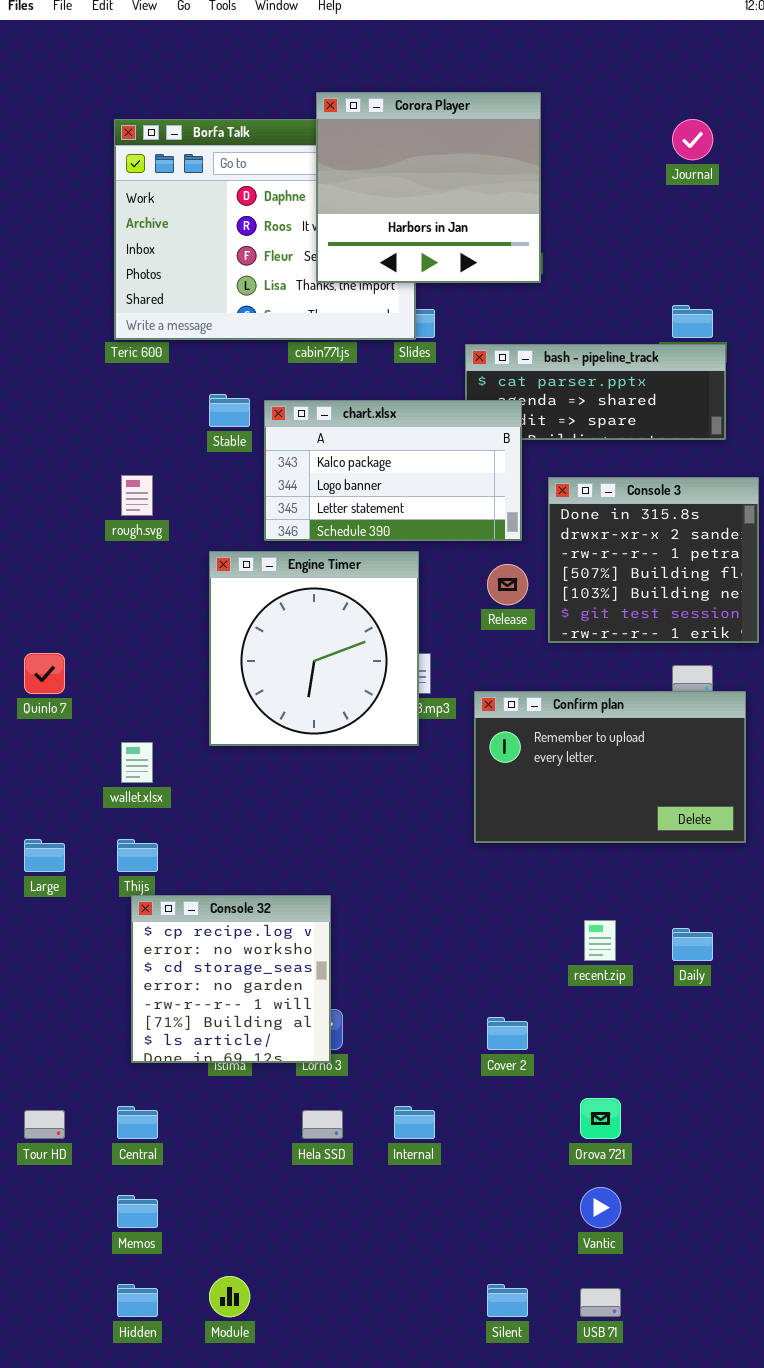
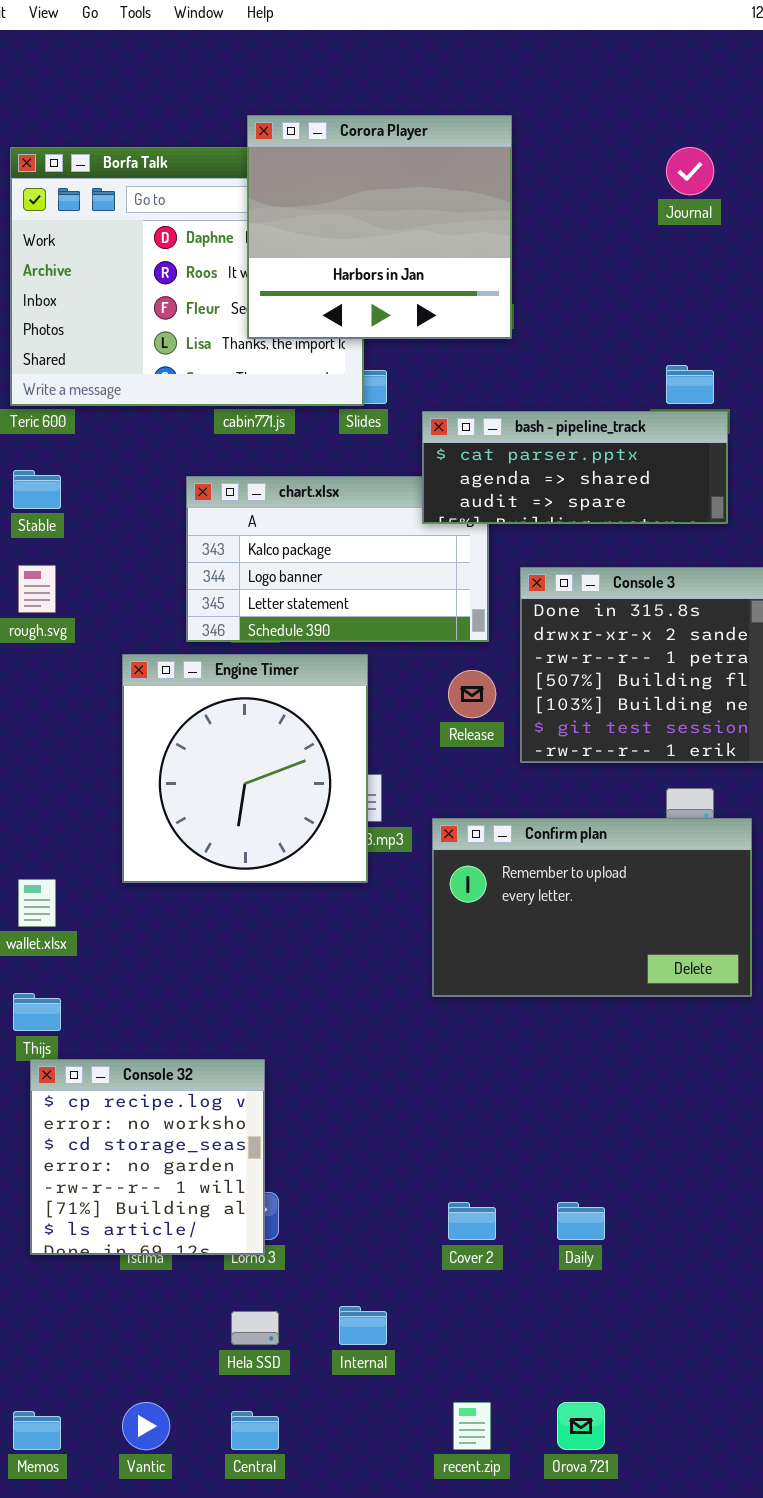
bash - pipeline_track: [465,344,726,440] -> [422,411,728,524], raised
Stable: [209,394,250,427] -> [13,470,61,509], moved
recent.zip: [584,920,616,961] -> [453,1402,491,1450], moved
Daily: [672,928,713,961] -> [557,1202,605,1240], moved
Orova 721: [580,1098,621,1139] -> [557,1402,605,1450], moved
Central: [117,1106,158,1139] -> [231,1411,279,1450], moved
Vantic: [580,1187,621,1228] -> [122,1402,170,1450], moved

